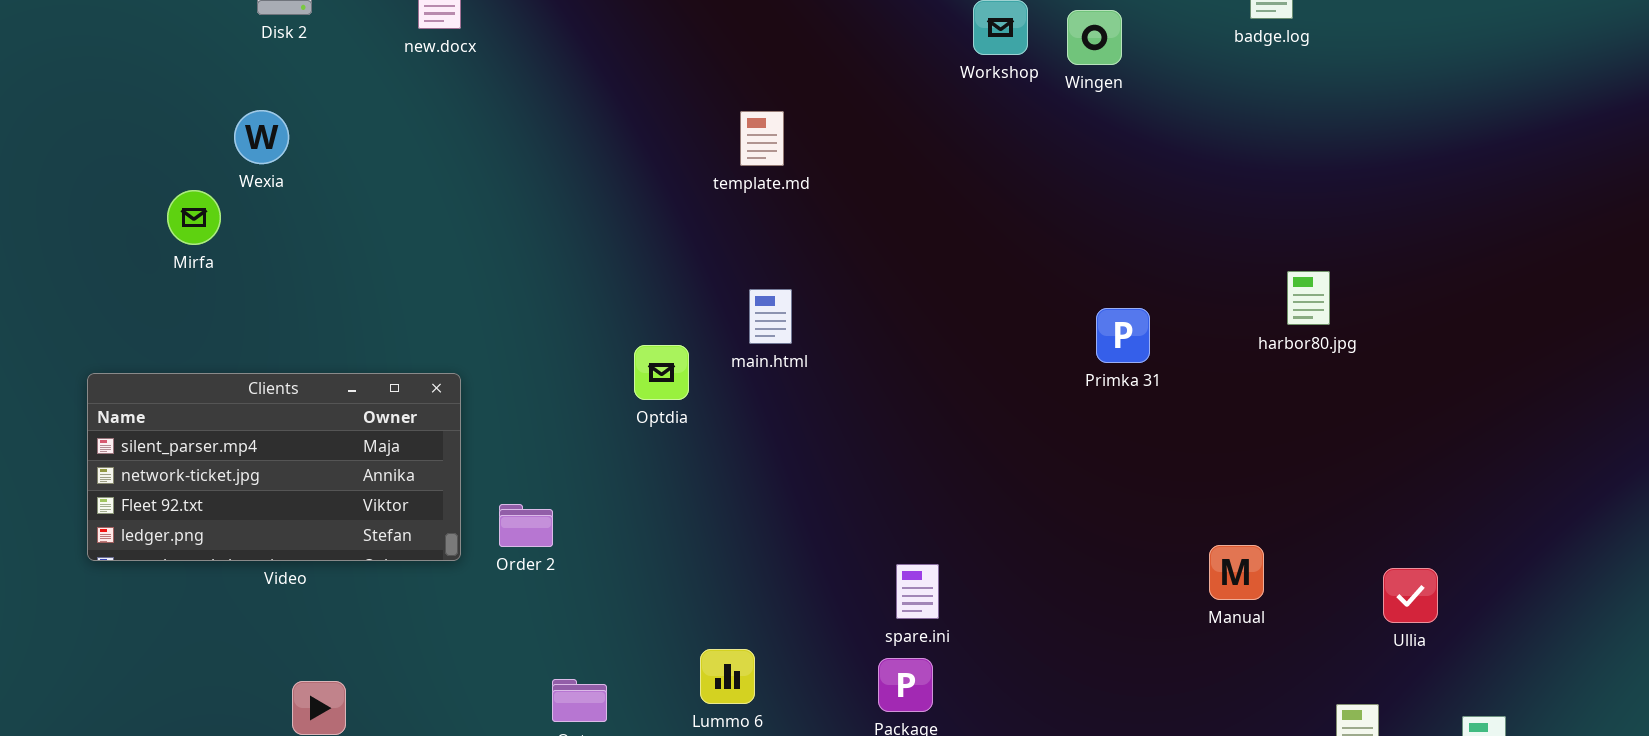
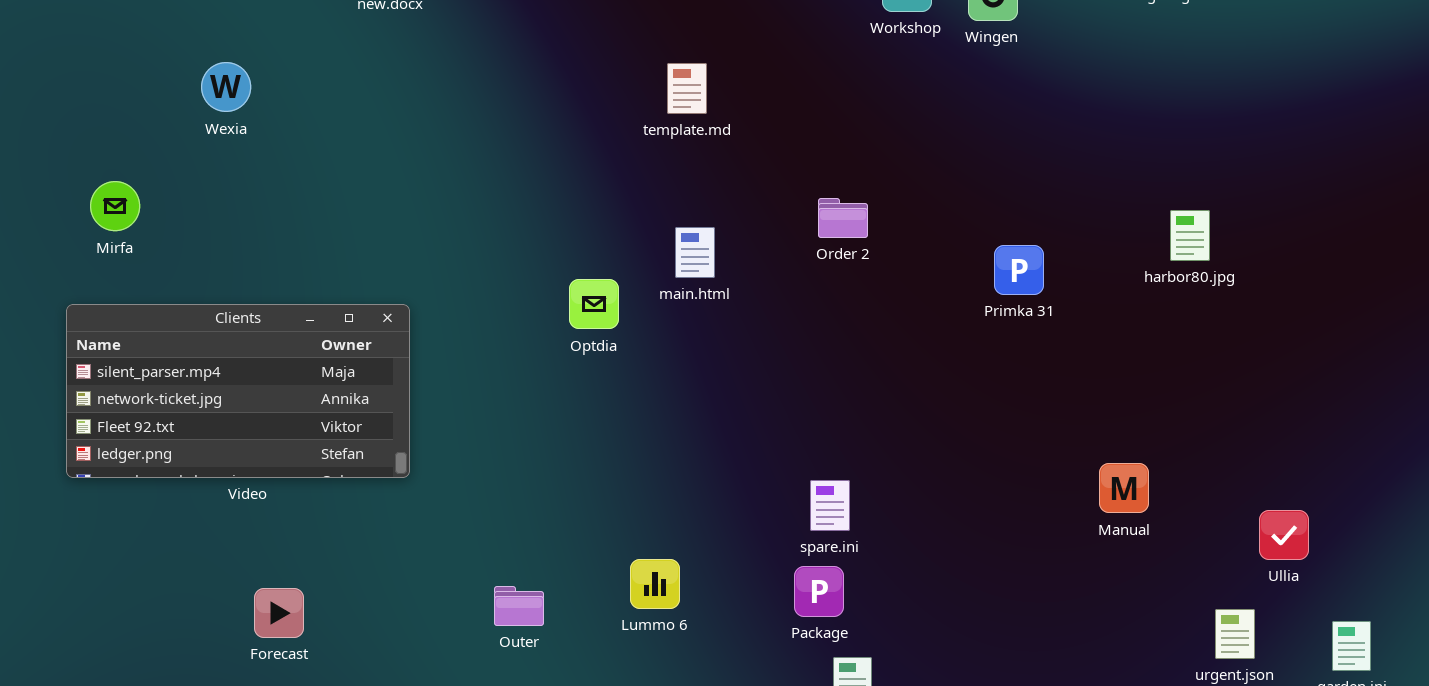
Mirfa: [167,190,221,245] -> [90,181,140,231], moved
Order 2: [499,504,553,547] -> [818,198,868,238], moved
Ullia: [1383,568,1438,623] -> [1259,510,1309,560], moved

